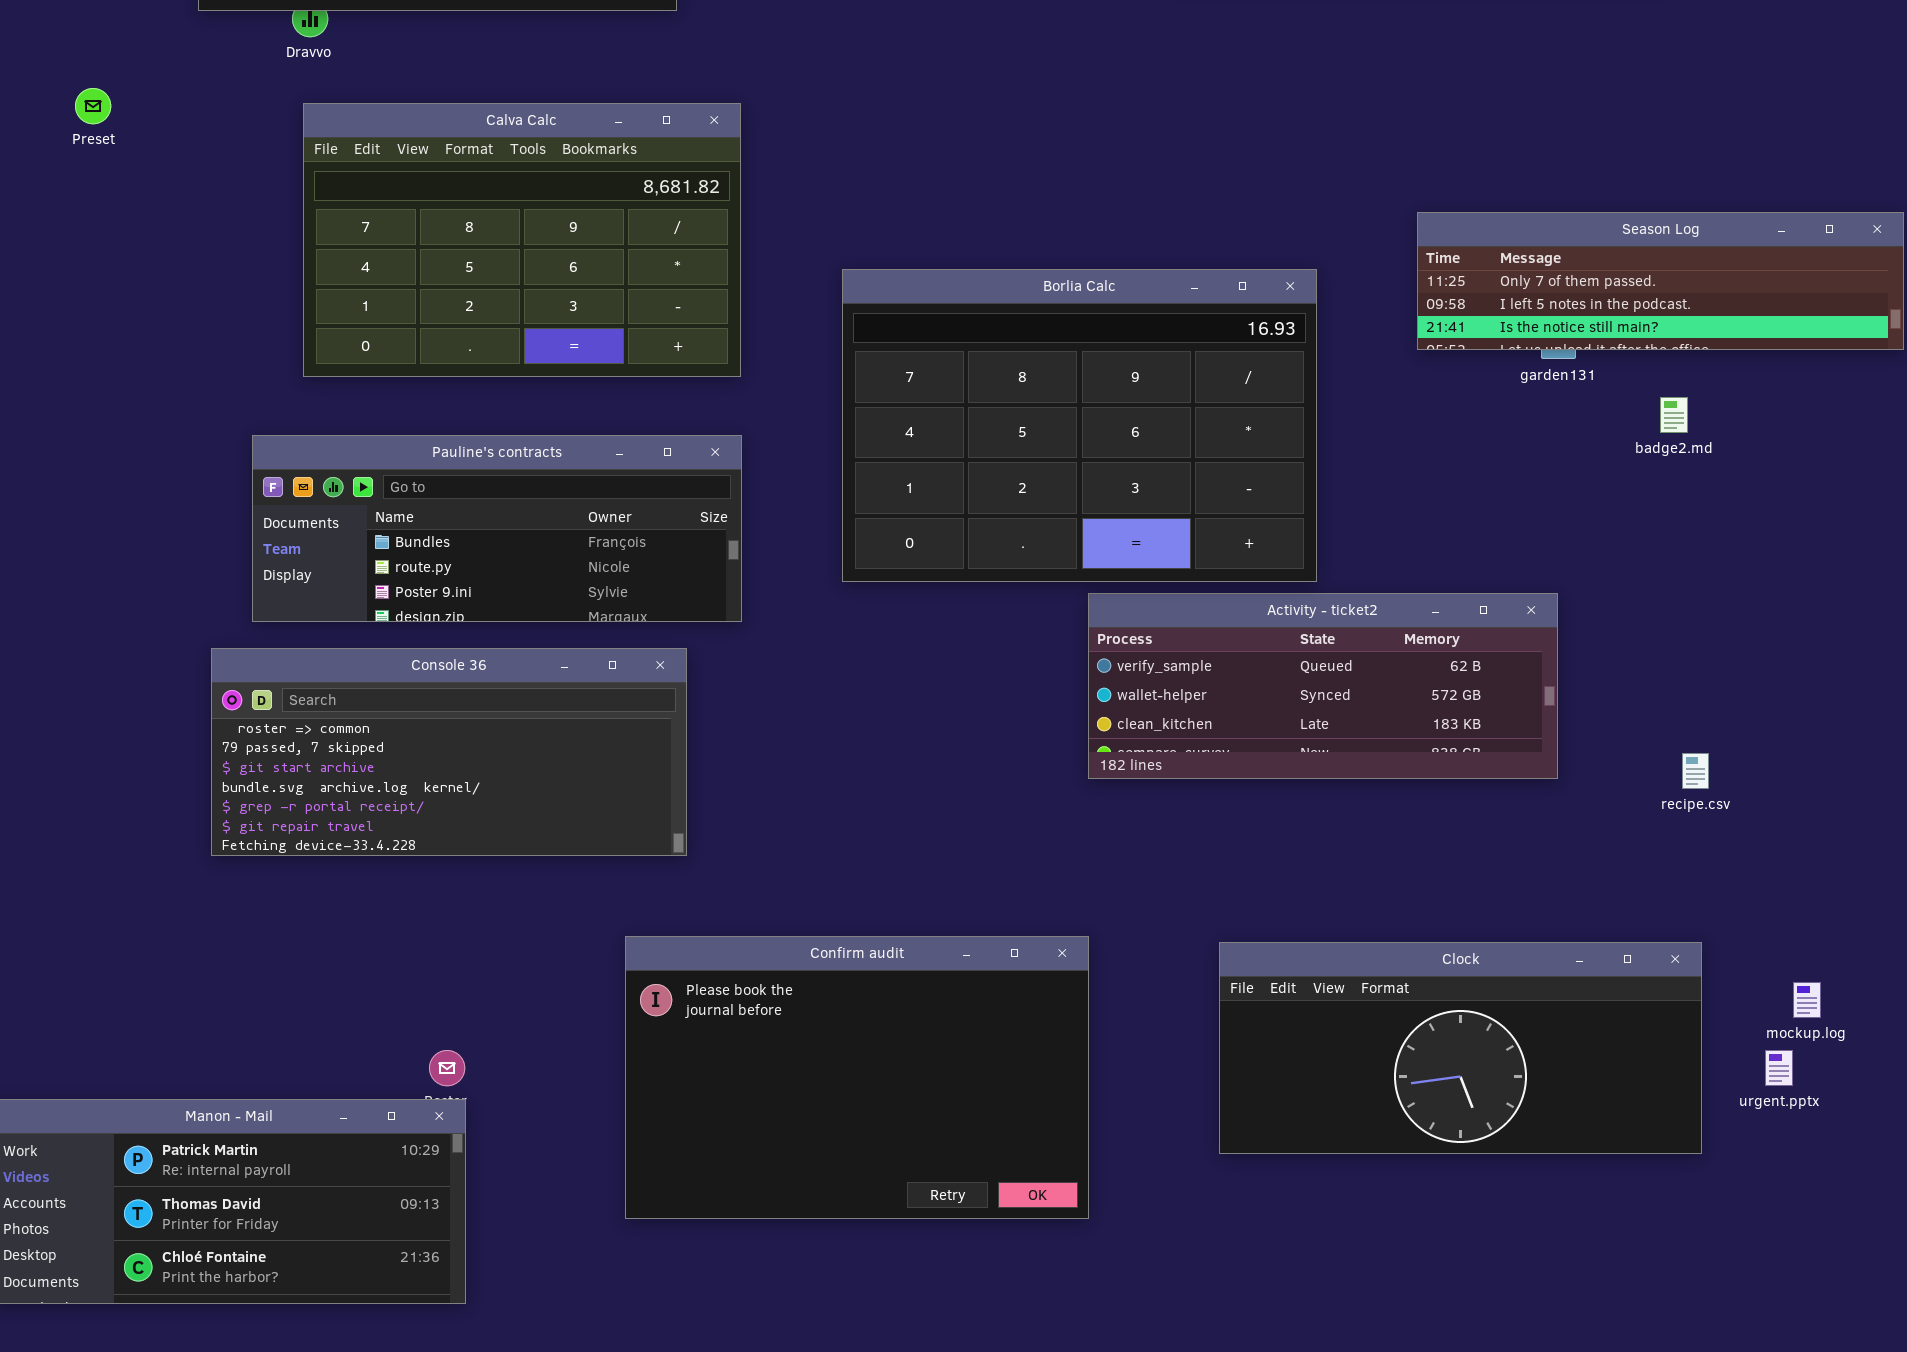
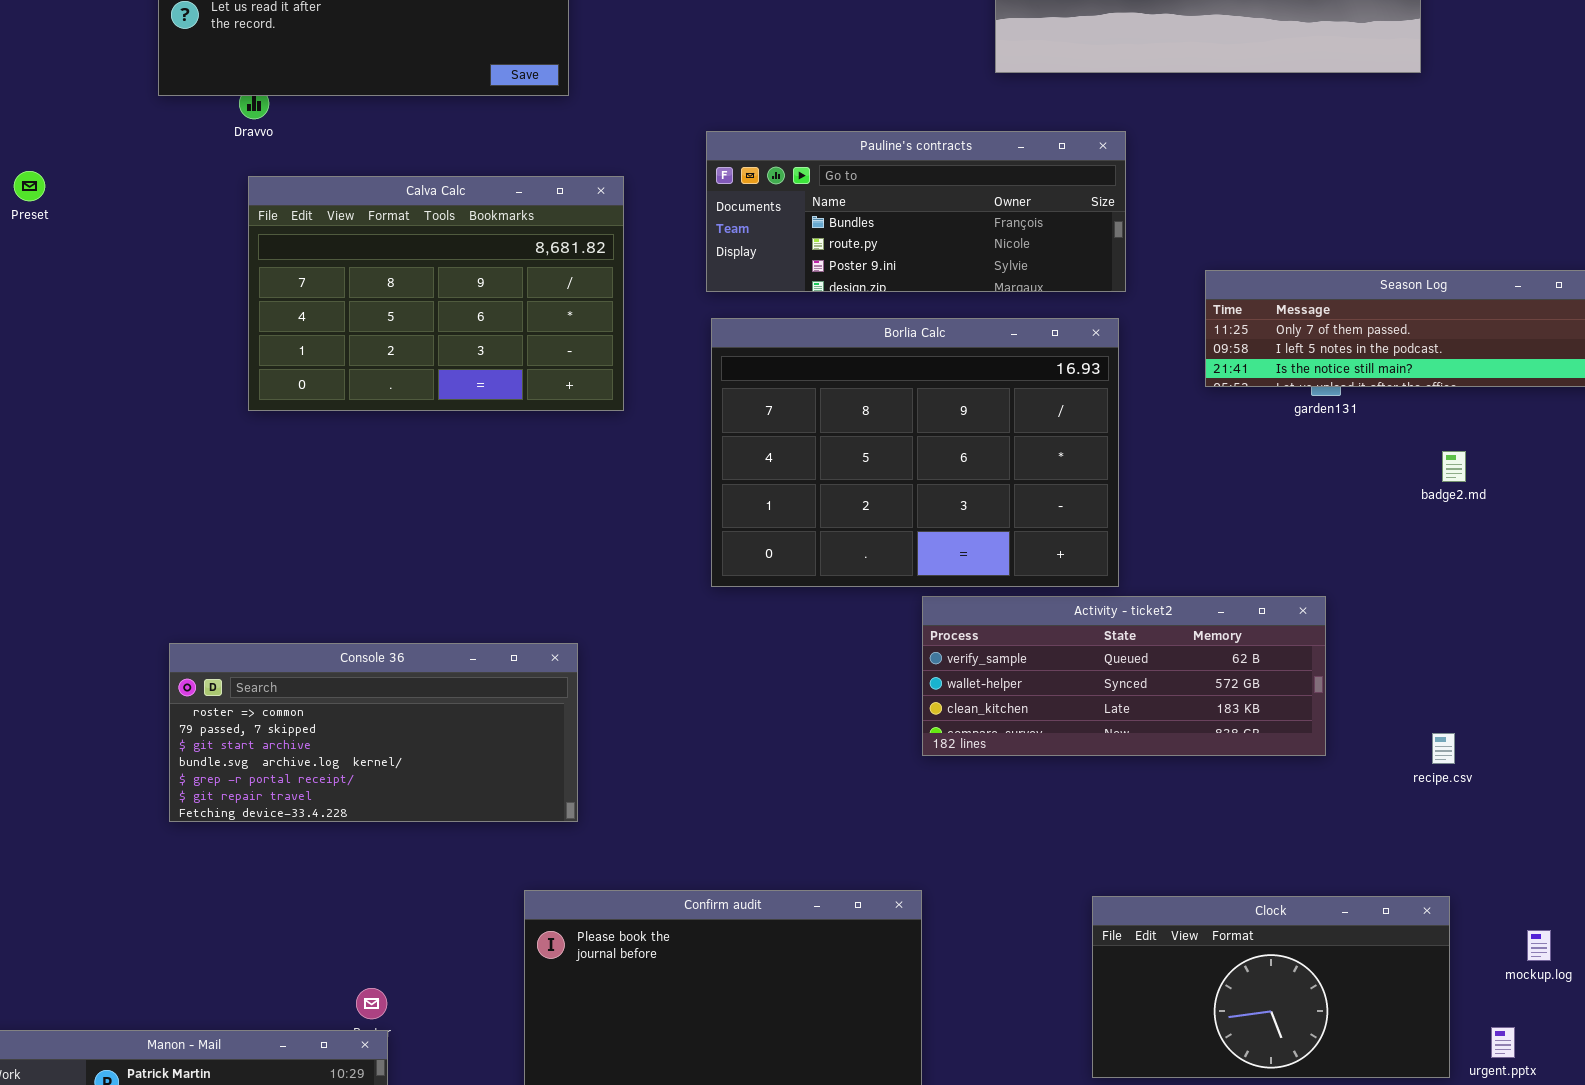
Preset: [75,88,111,124] -> [14,171,45,201], moved
badge2.md: [1660,397,1688,433] -> [1442,451,1466,482], moved
Pauline's contracts: [252,435,742,622] -> [706,131,1126,292], moved
Clock: [1219,942,1702,1154] -> [1092,896,1450,1078], resized
urgent.pptx: [1765,1050,1793,1086] -> [1491,1027,1515,1058], moved

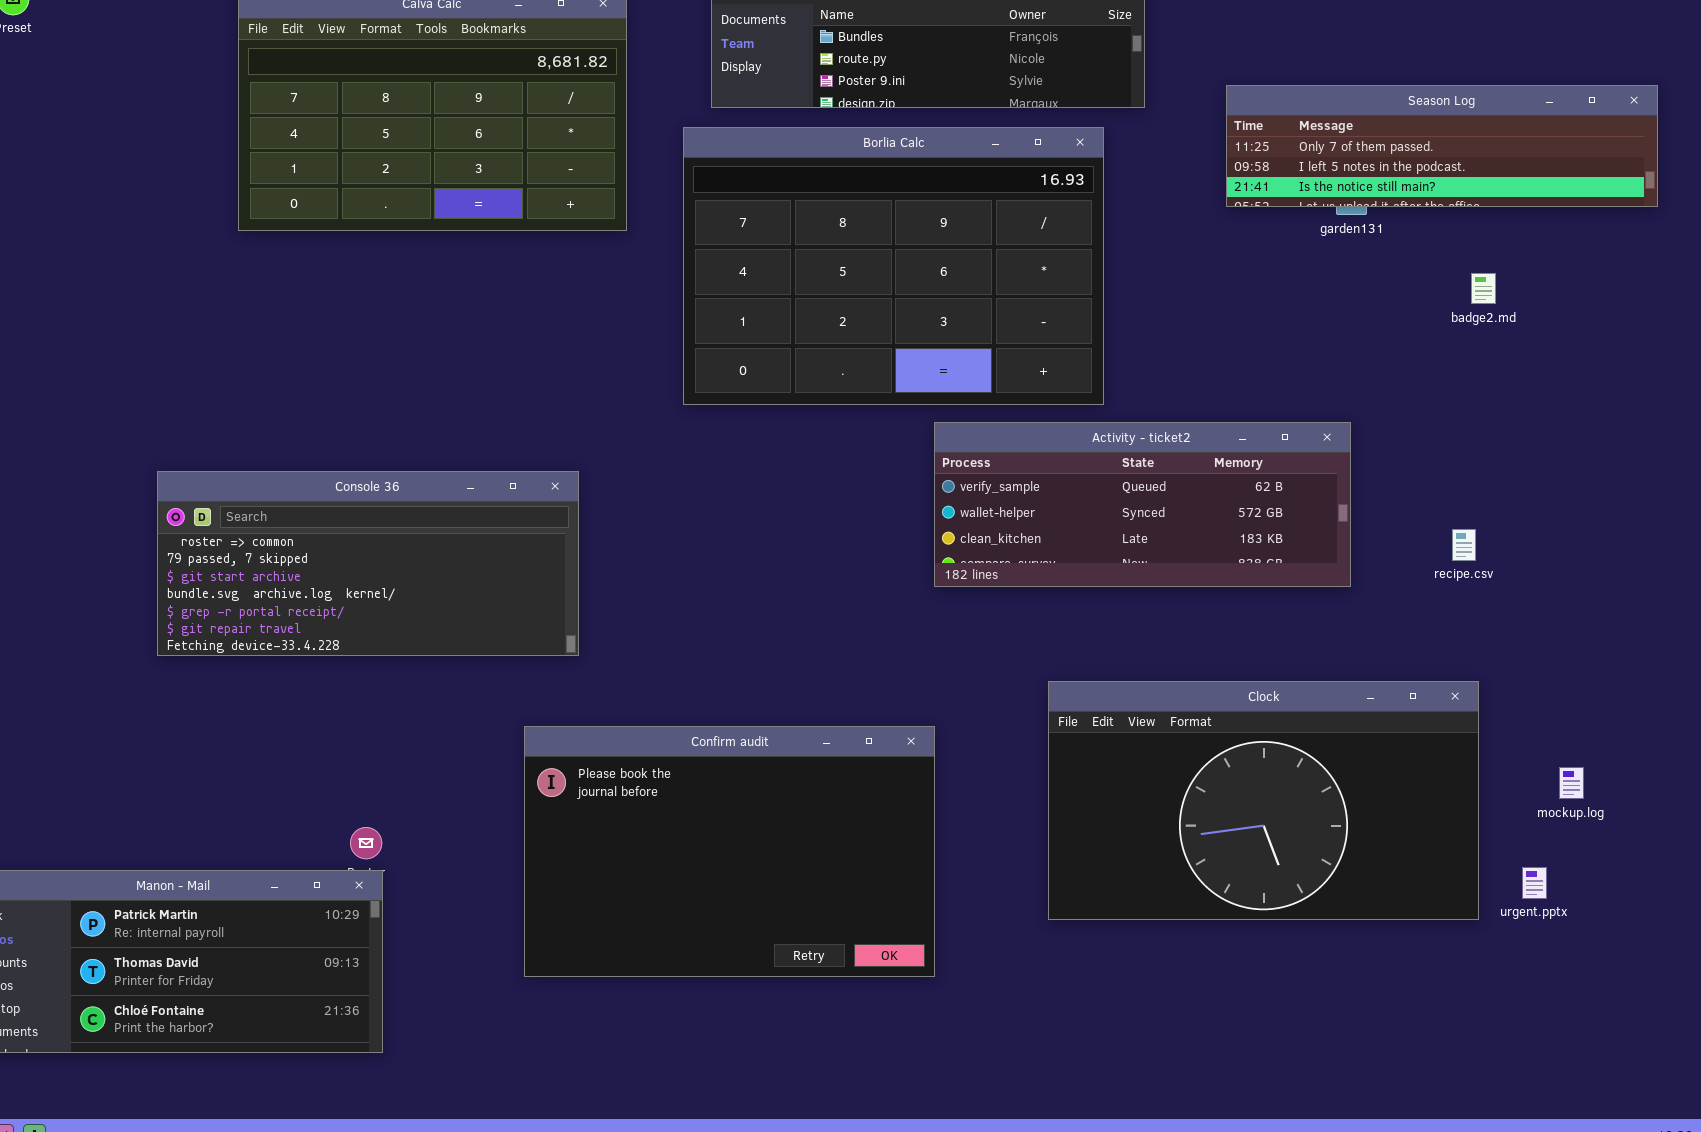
Borlia Calc: [711,318,1119,587] -> [683,127,1104,405], moved
recipe.csv: [1432,733,1455,764] -> [1452,529,1476,561], moved
Clock: [1092,896,1450,1078] -> [1048,681,1479,920], resized

